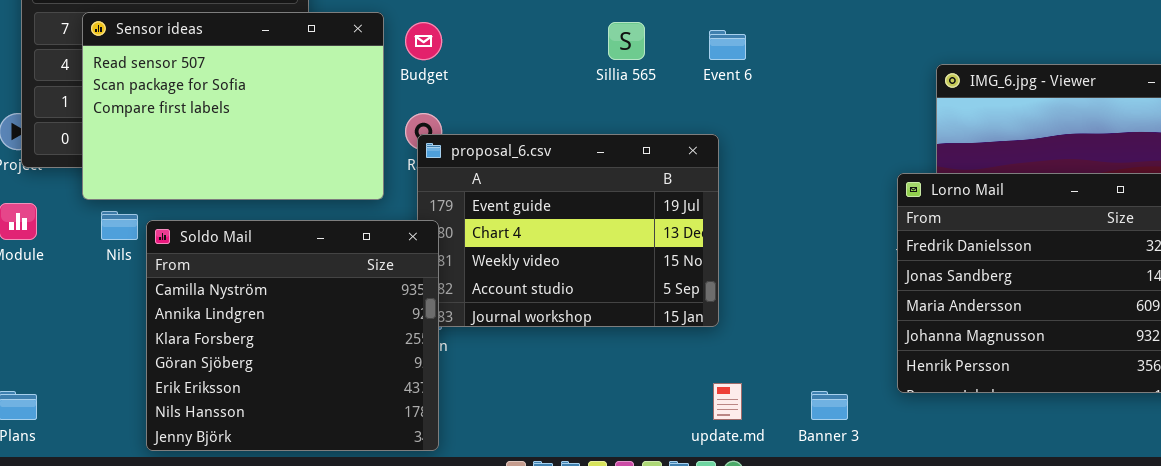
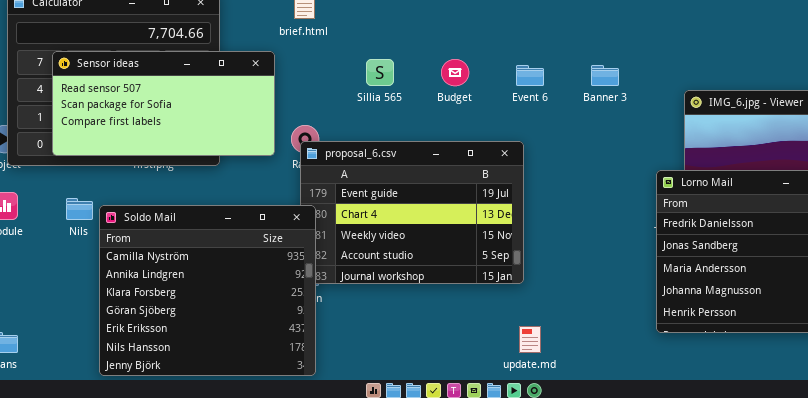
Sensor ideas: [82,12,384,200] -> [52,51,275,156], resized
Budget: [405,22,442,60] -> [441,59,469,86], moved
Sillia 565: [608,22,645,60] -> [366,59,394,86], moved
Banner 3: [811,391,848,420] -> [591,65,619,86], moved

